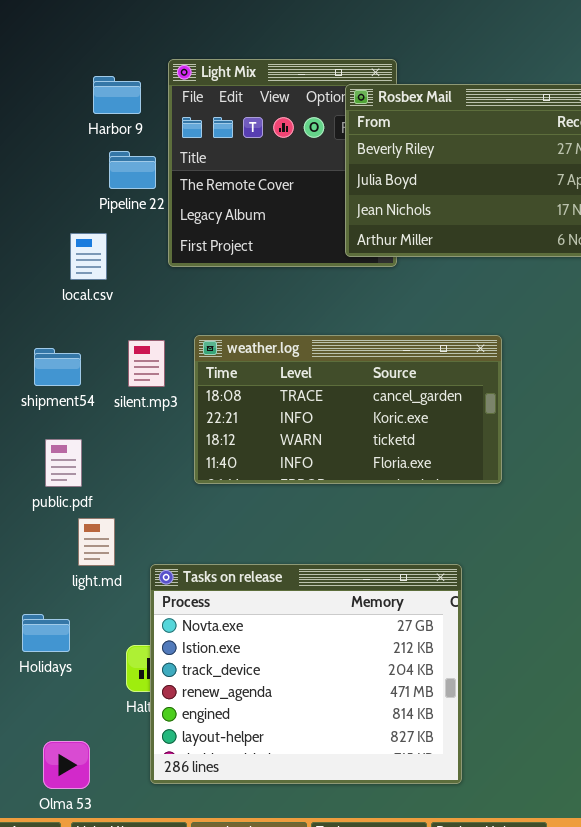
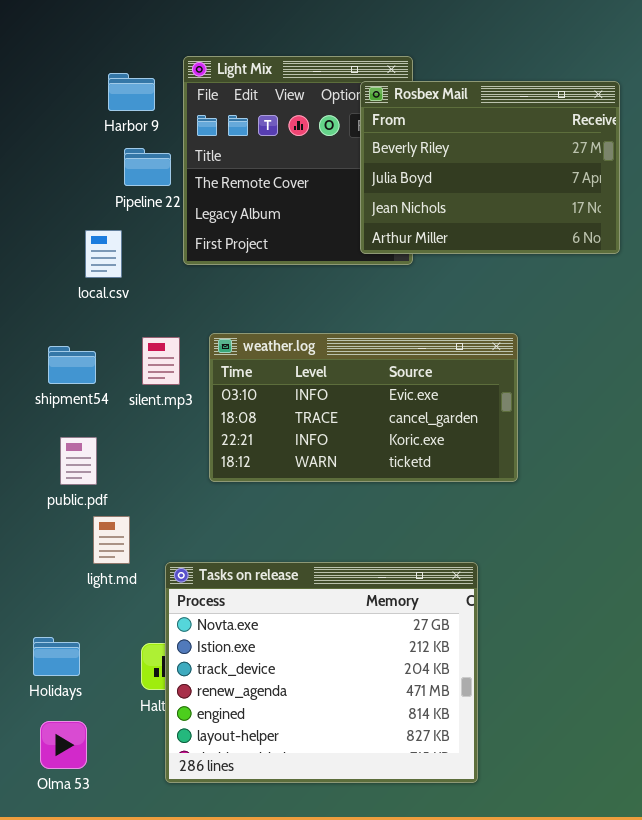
weather.log: [194,335,502,484] -> [209,333,518,482], scrolled up 1 row
Holidays: [22,614,70,652] -> [33,637,80,676], moved
Olma 53: [43,741,90,789] -> [40,721,87,769], moved

